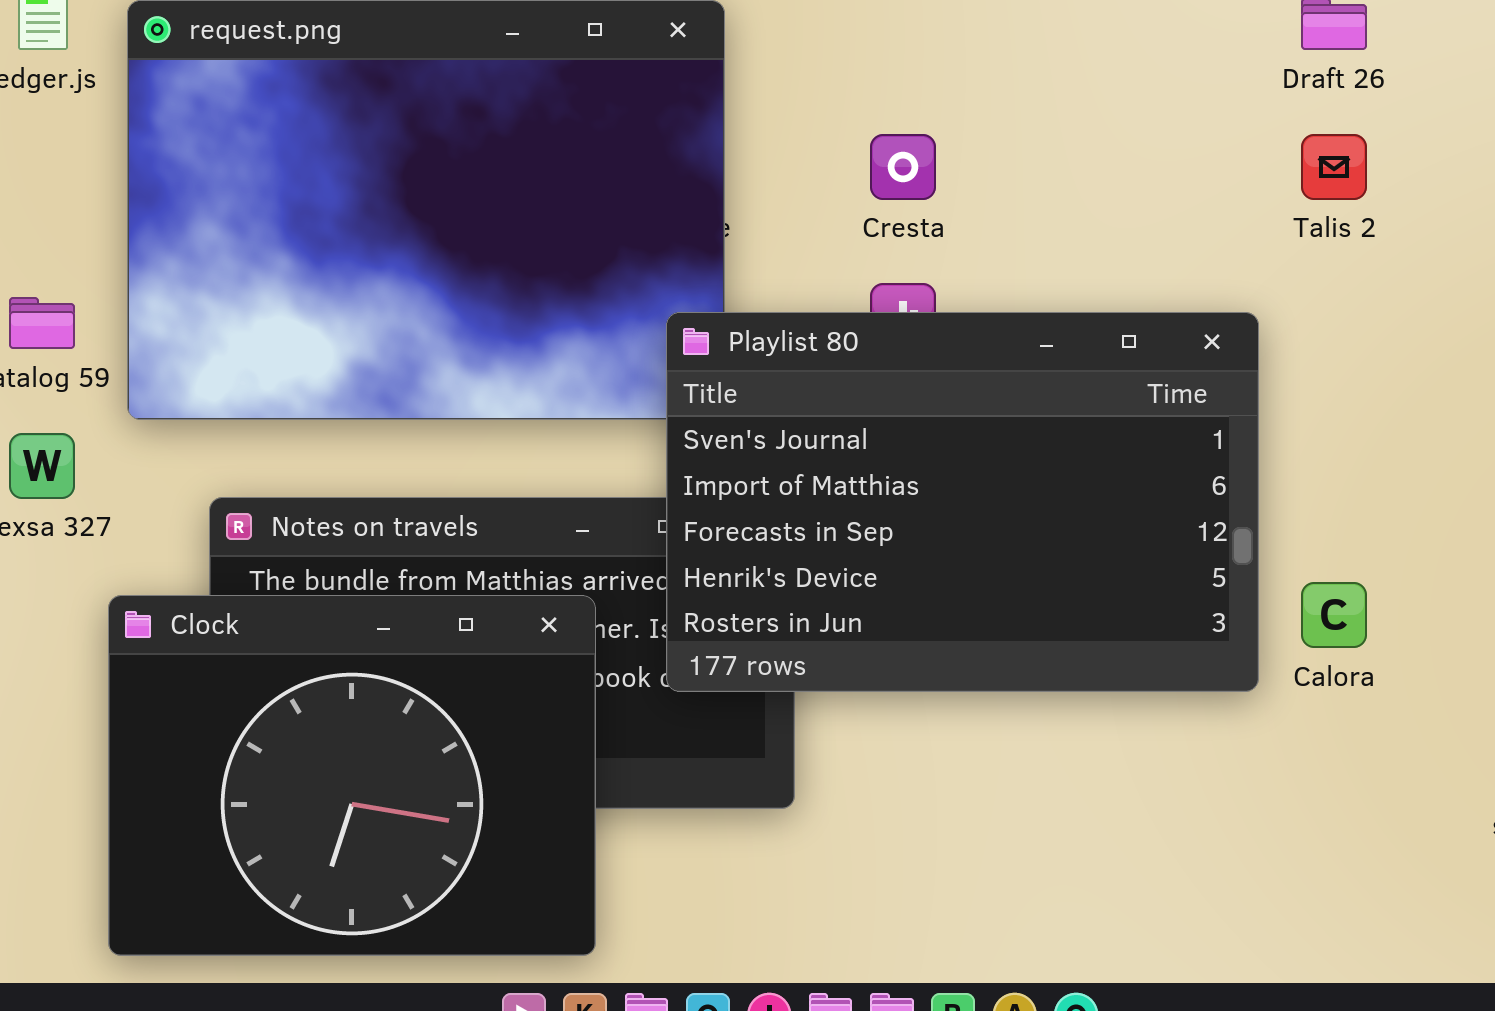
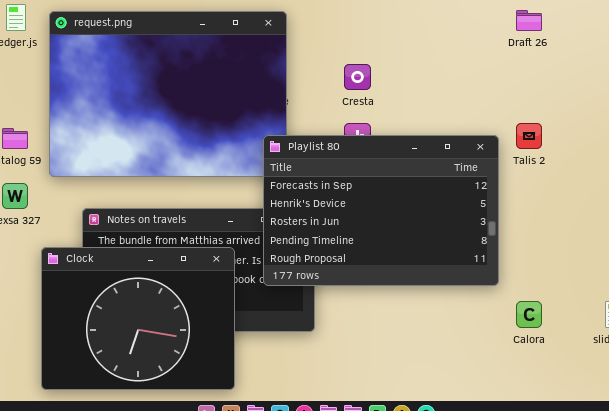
Talis 2: [1301,134,1367,200] -> [516,123,542,149], moved
Playlist 80: [666,312,1259,692] -> [263,135,499,286], scrolled down 2 rows
Calora: [1301,582,1367,648] -> [516,301,542,328], moved

